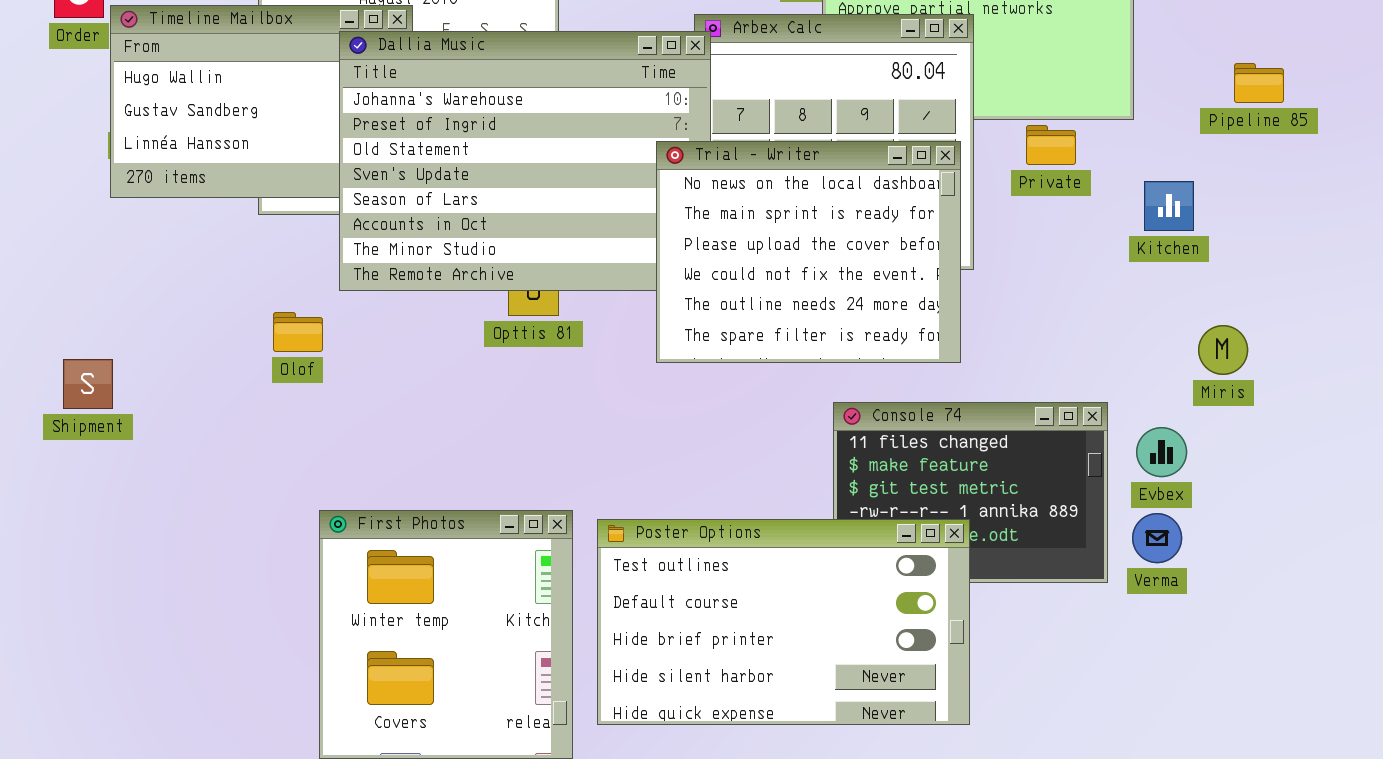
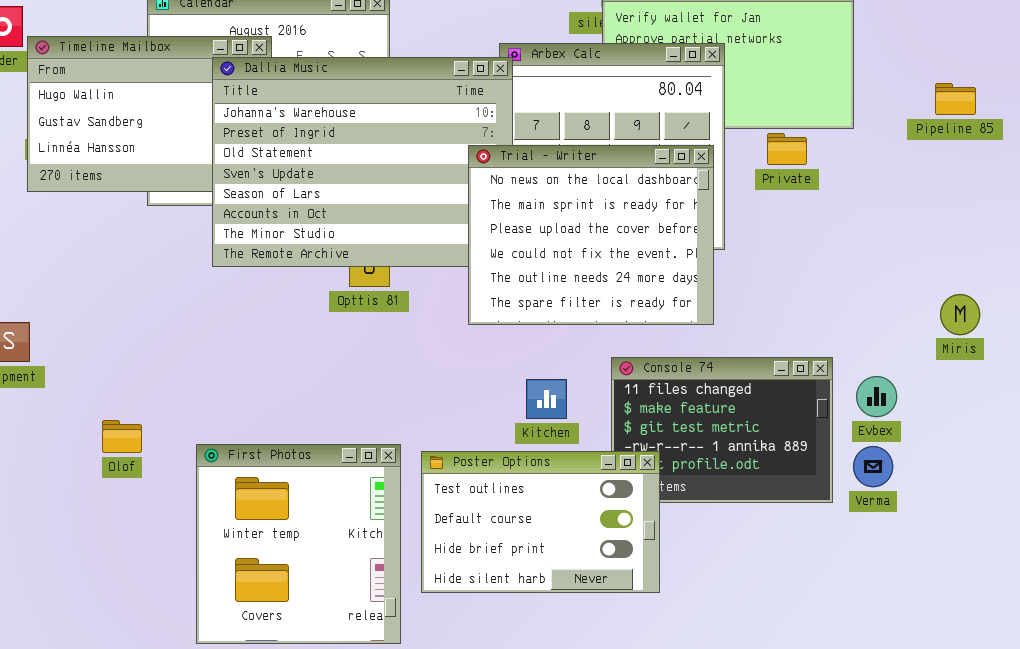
Kitchen: [1144,181,1194,231] -> [526,379,567,419], moved
Olof: [273,312,323,352] -> [102,420,142,453], moved
Miris: [1198,325,1248,375] -> [940,294,980,335], moved
Poster Options: [597,519,970,725] -> [421,451,660,593], resized

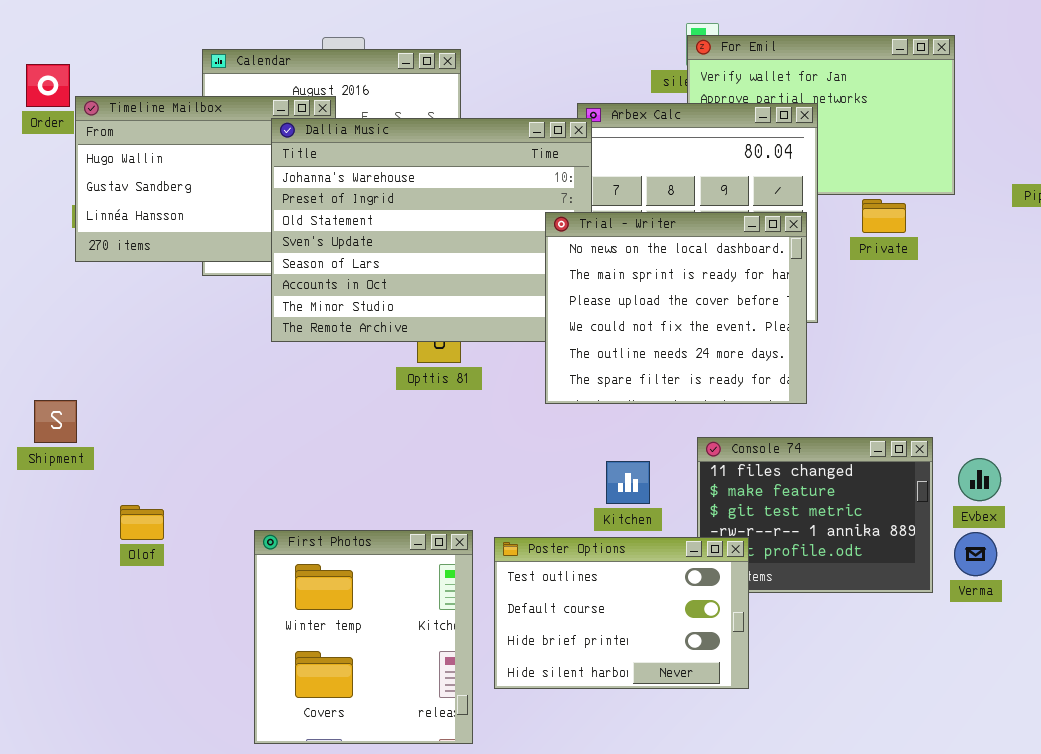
Olof: [102,420,142,453] -> [120,505,164,540], moved

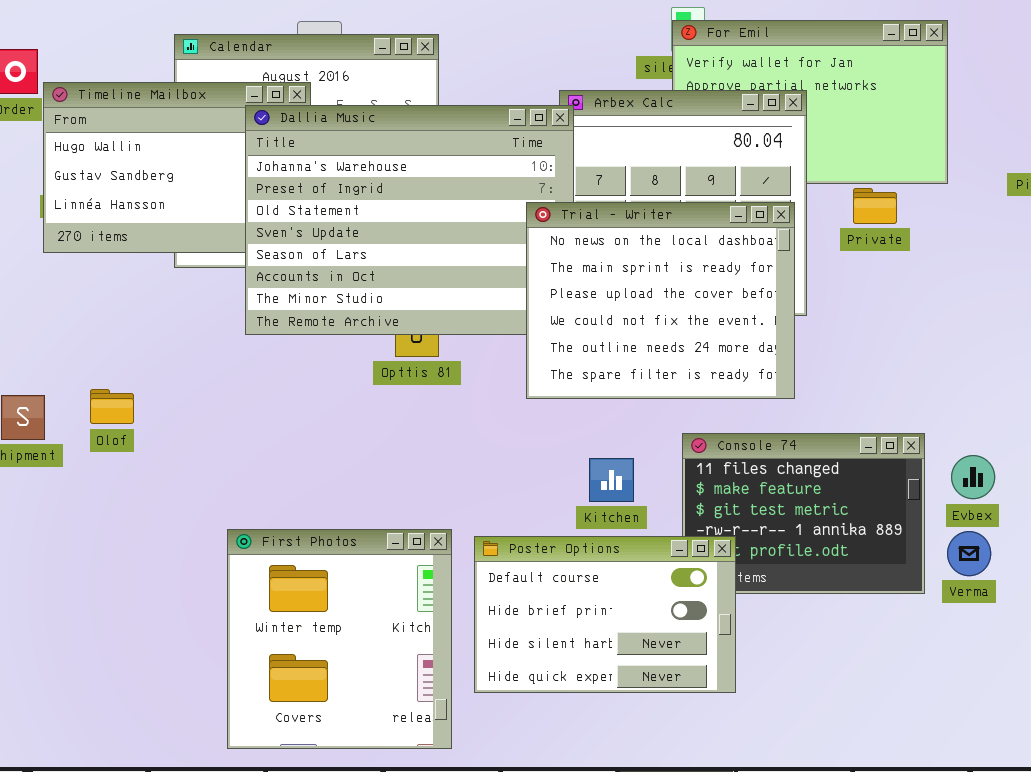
Olof: [120,505,164,540] -> [90,389,134,424], moved
Poster Options: [494,537,749,689] -> [474,536,736,693], scrolled down 1 row

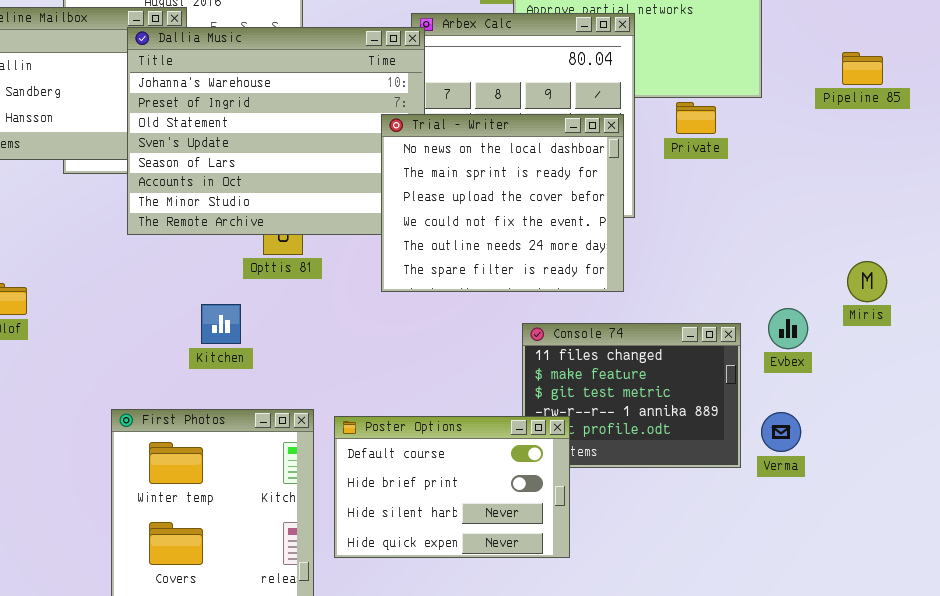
Evbex: [951,455,995,499] -> [768,308,808,349], moved
Kitchen: [589,458,634,502] -> [201,304,241,344], moved

